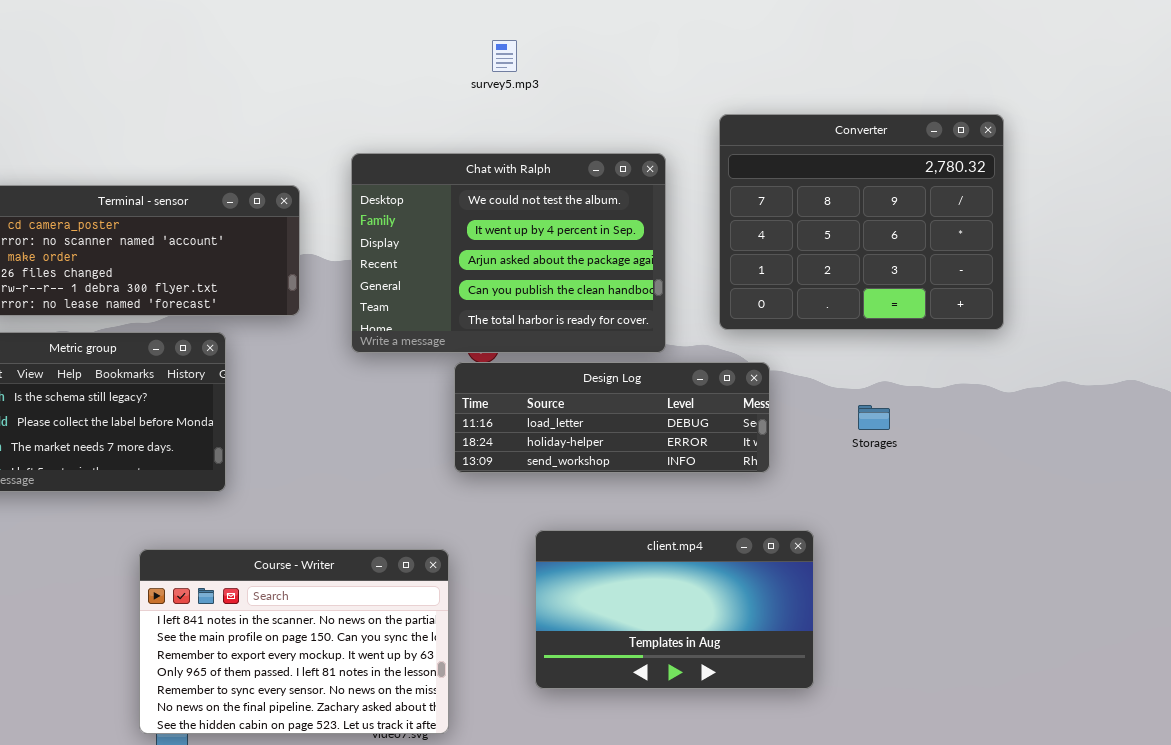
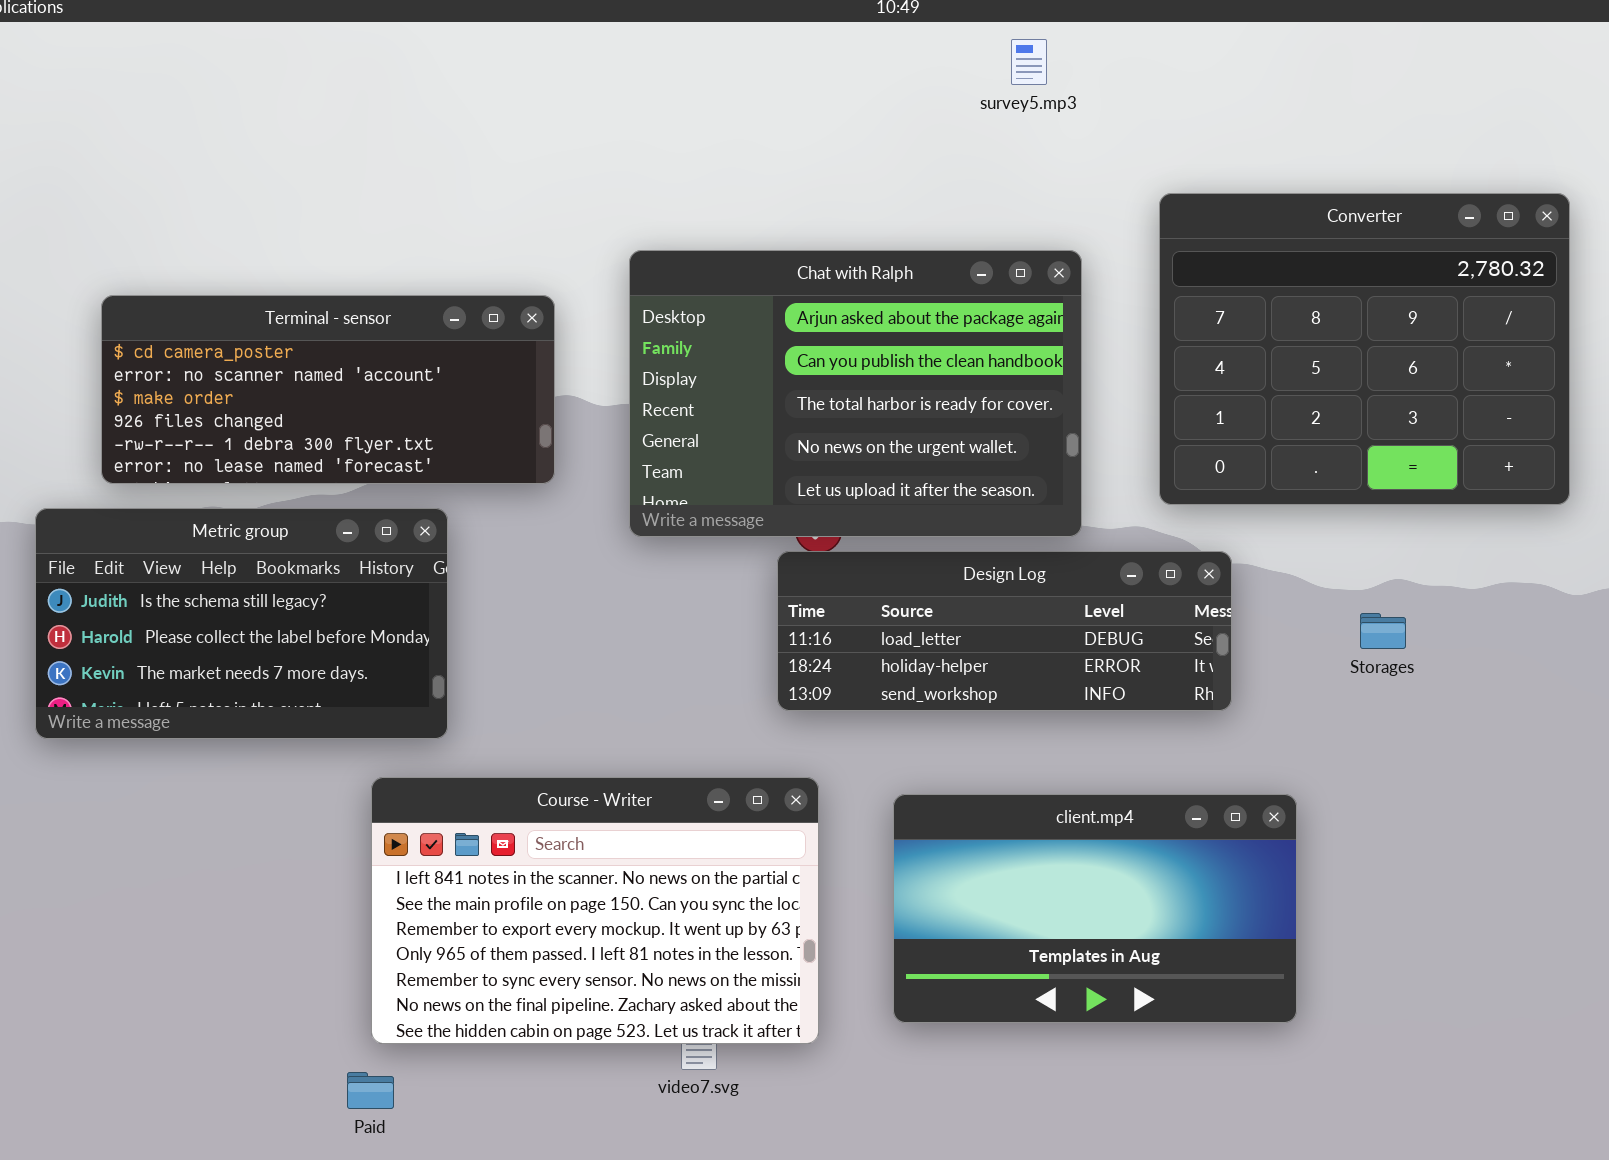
survey5.mp3: [492,40,517,72] -> [1011,39,1047,85], moved
Chat with Ralph: [351,153,666,353] -> [629,250,1082,537], scrolled down 2 rows
Course - Writer: [139,549,449,734] -> [371,777,819,1044], moved

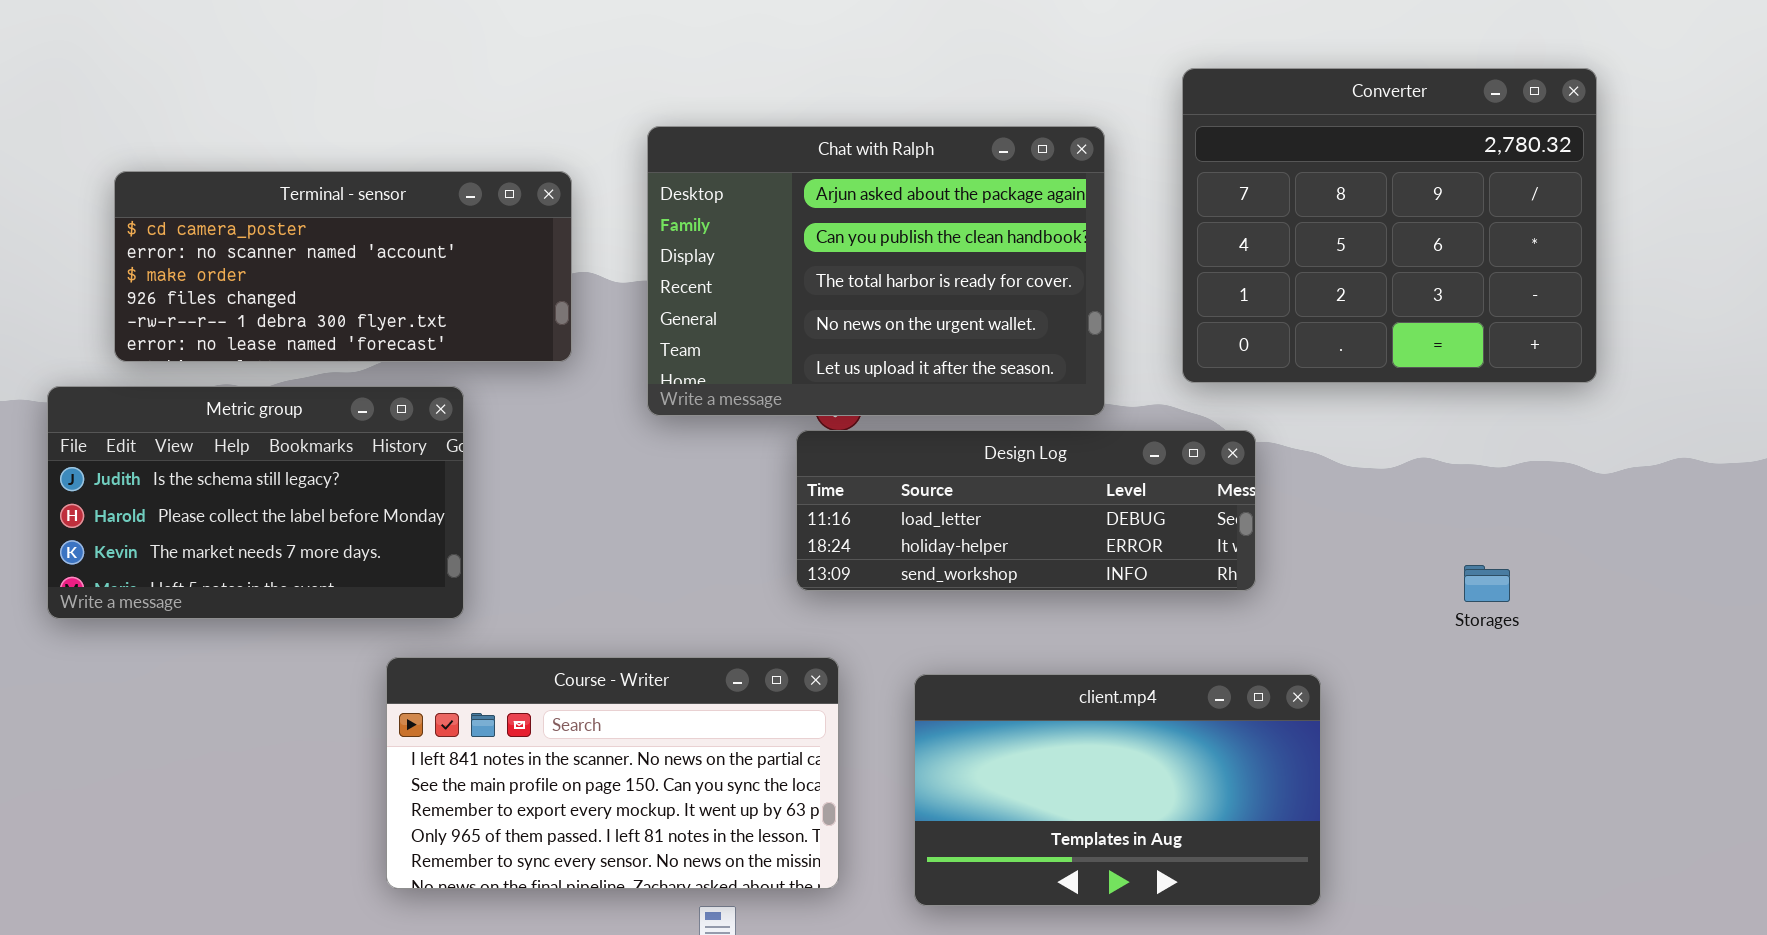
Storages: [1360,613,1406,649] -> [1464,565,1510,602], moved
Course - Writer: [371,777,819,1044] -> [386,657,839,889], resized

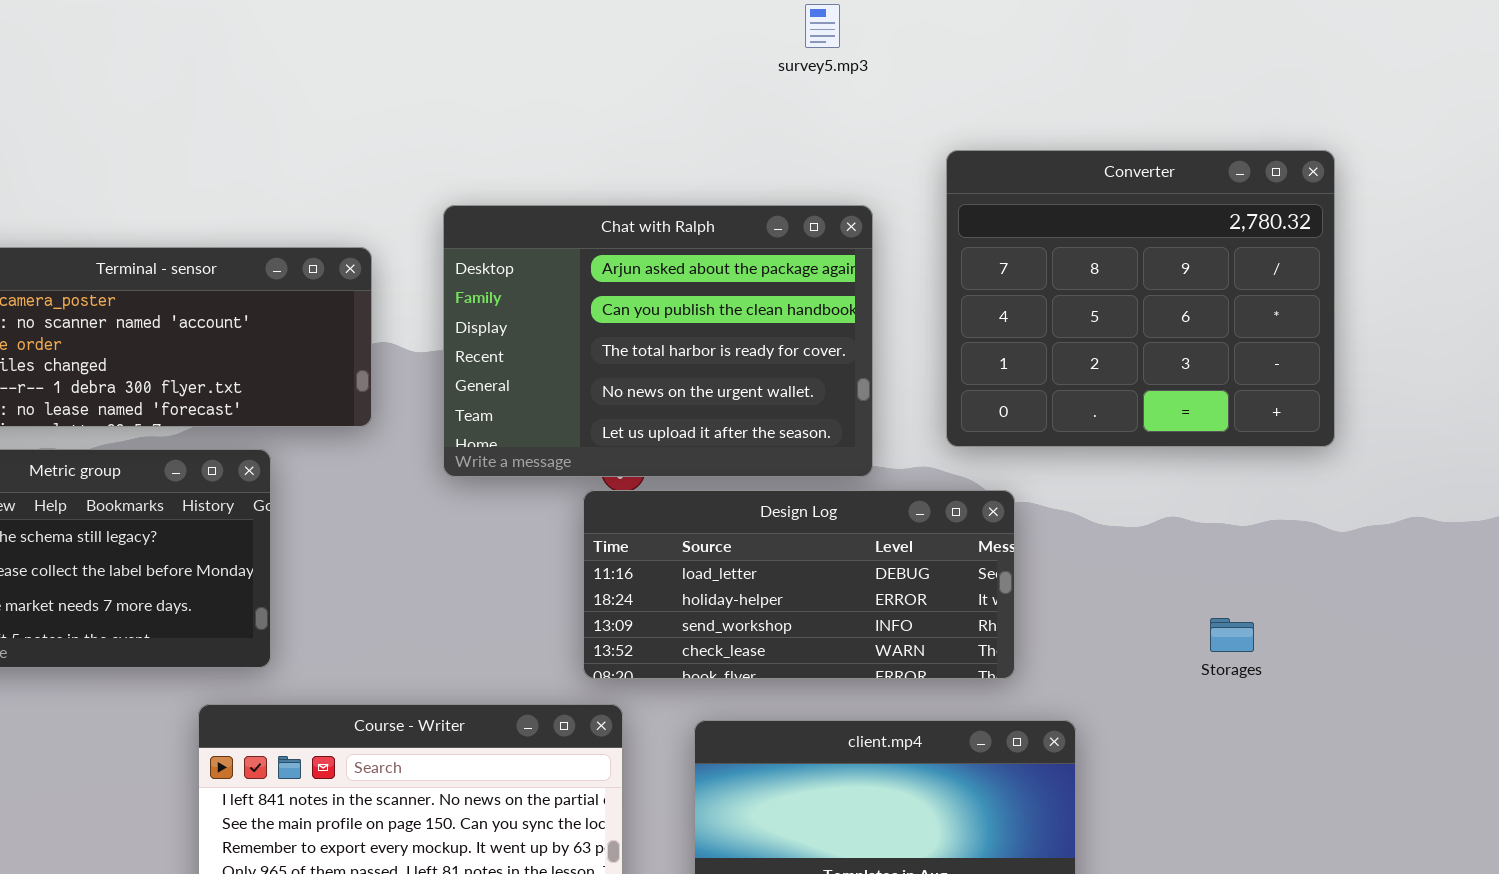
Design Log: [796,430,1256,591] -> [583,490,1015,679], resized

